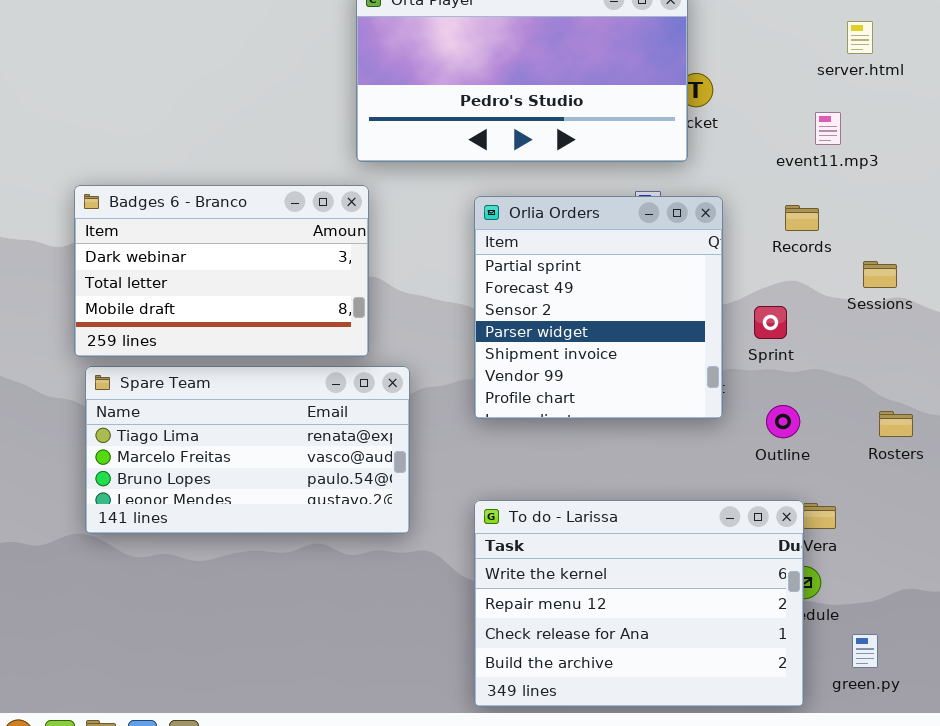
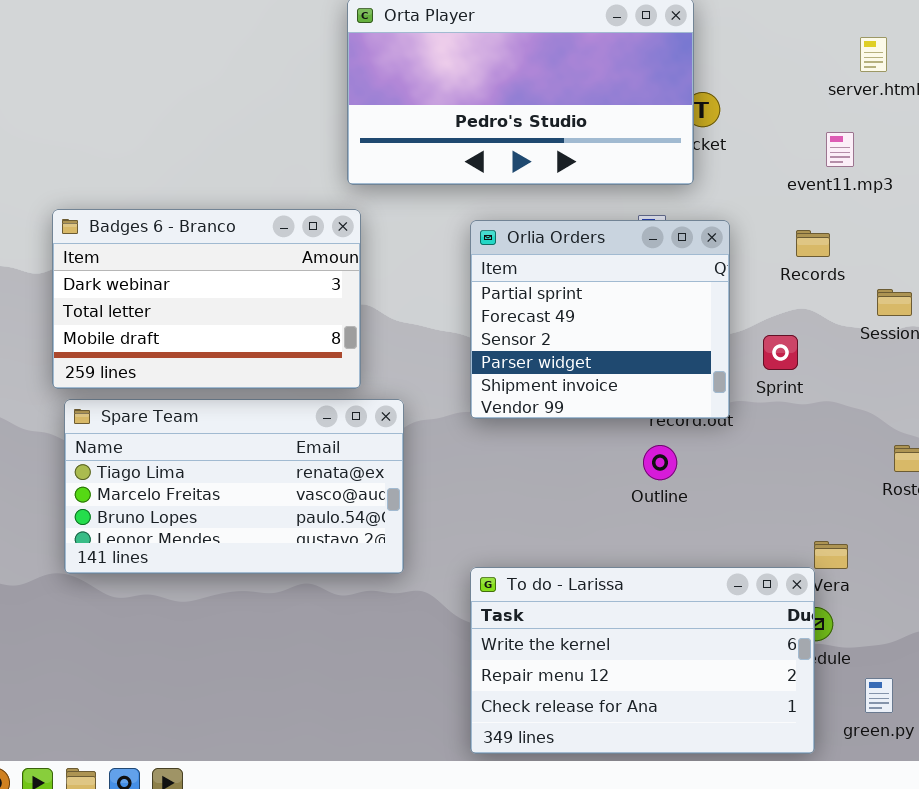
Orlia Orders: [474,196,723,419] -> [470,220,730,419], resized
Outline: [766,405,800,438] -> [643,445,677,480], moved
To do - Larissa: [474,500,804,707] -> [470,567,815,754], resized

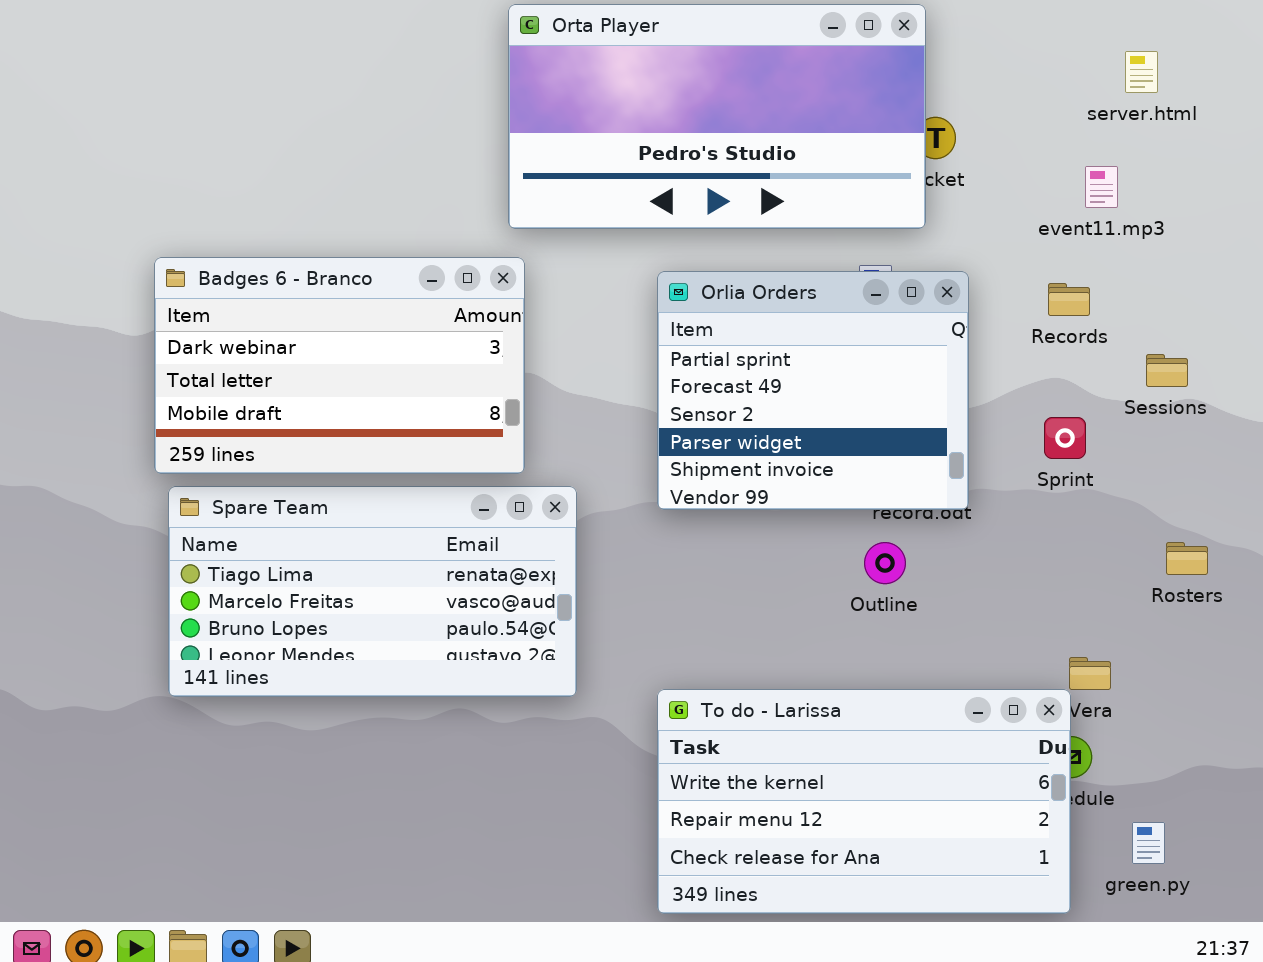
Sprint: [763,335,798,370] -> [1044,417,1086,459], moved

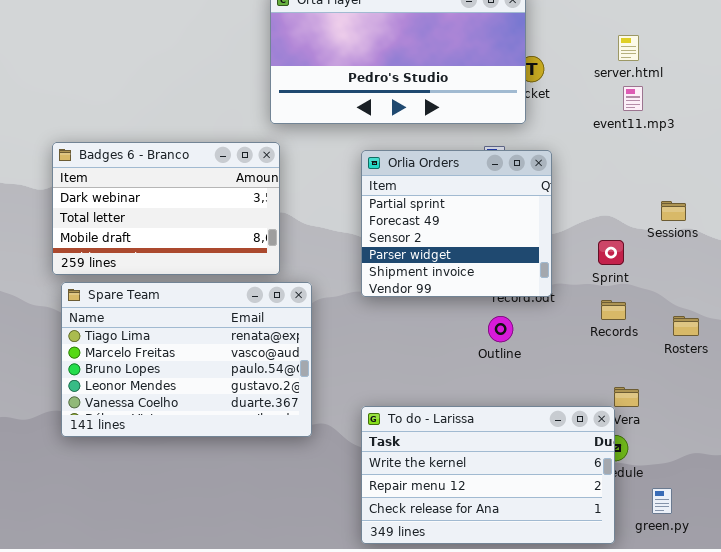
server.html: [1125,51,1158,93] -> [618,35,639,61], moved
Records: [1048,283,1090,316] -> [601,300,626,320], moved
Spare Team: [168,486,577,697] -> [61,282,312,437], resized

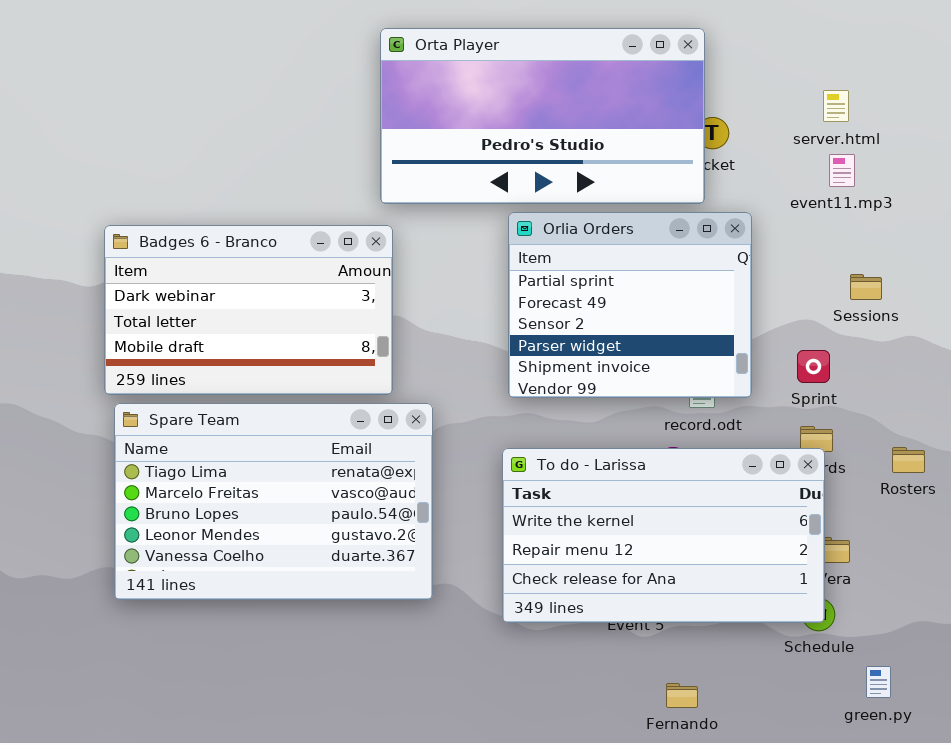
Orlia Orders: [361,150,552,297] -> [508,212,752,398], moved
Sessions: [661,201,686,221] -> [850,274,882,300], moved
To do - Larissa: [361,406,615,544] -> [502,448,825,623], moved

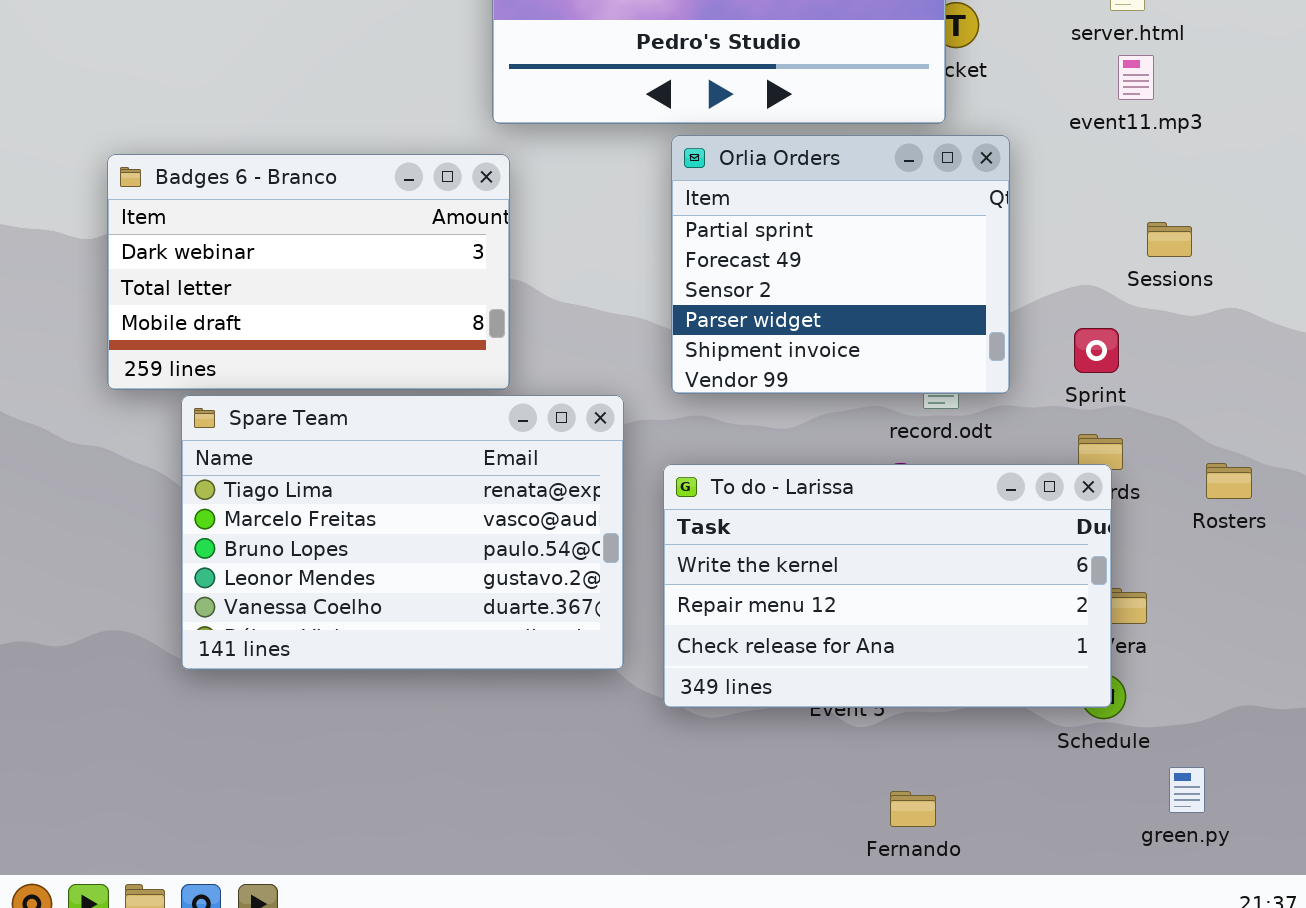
Spare Team: [114,403,433,600] -> [181,395,624,670], moved

